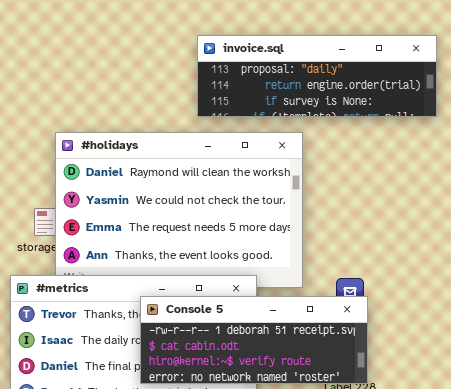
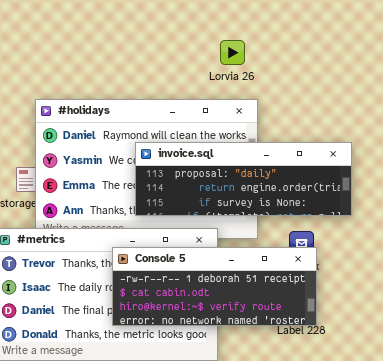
invoice.sql: [197,35,437,117] -> [135,142,352,216], moved

